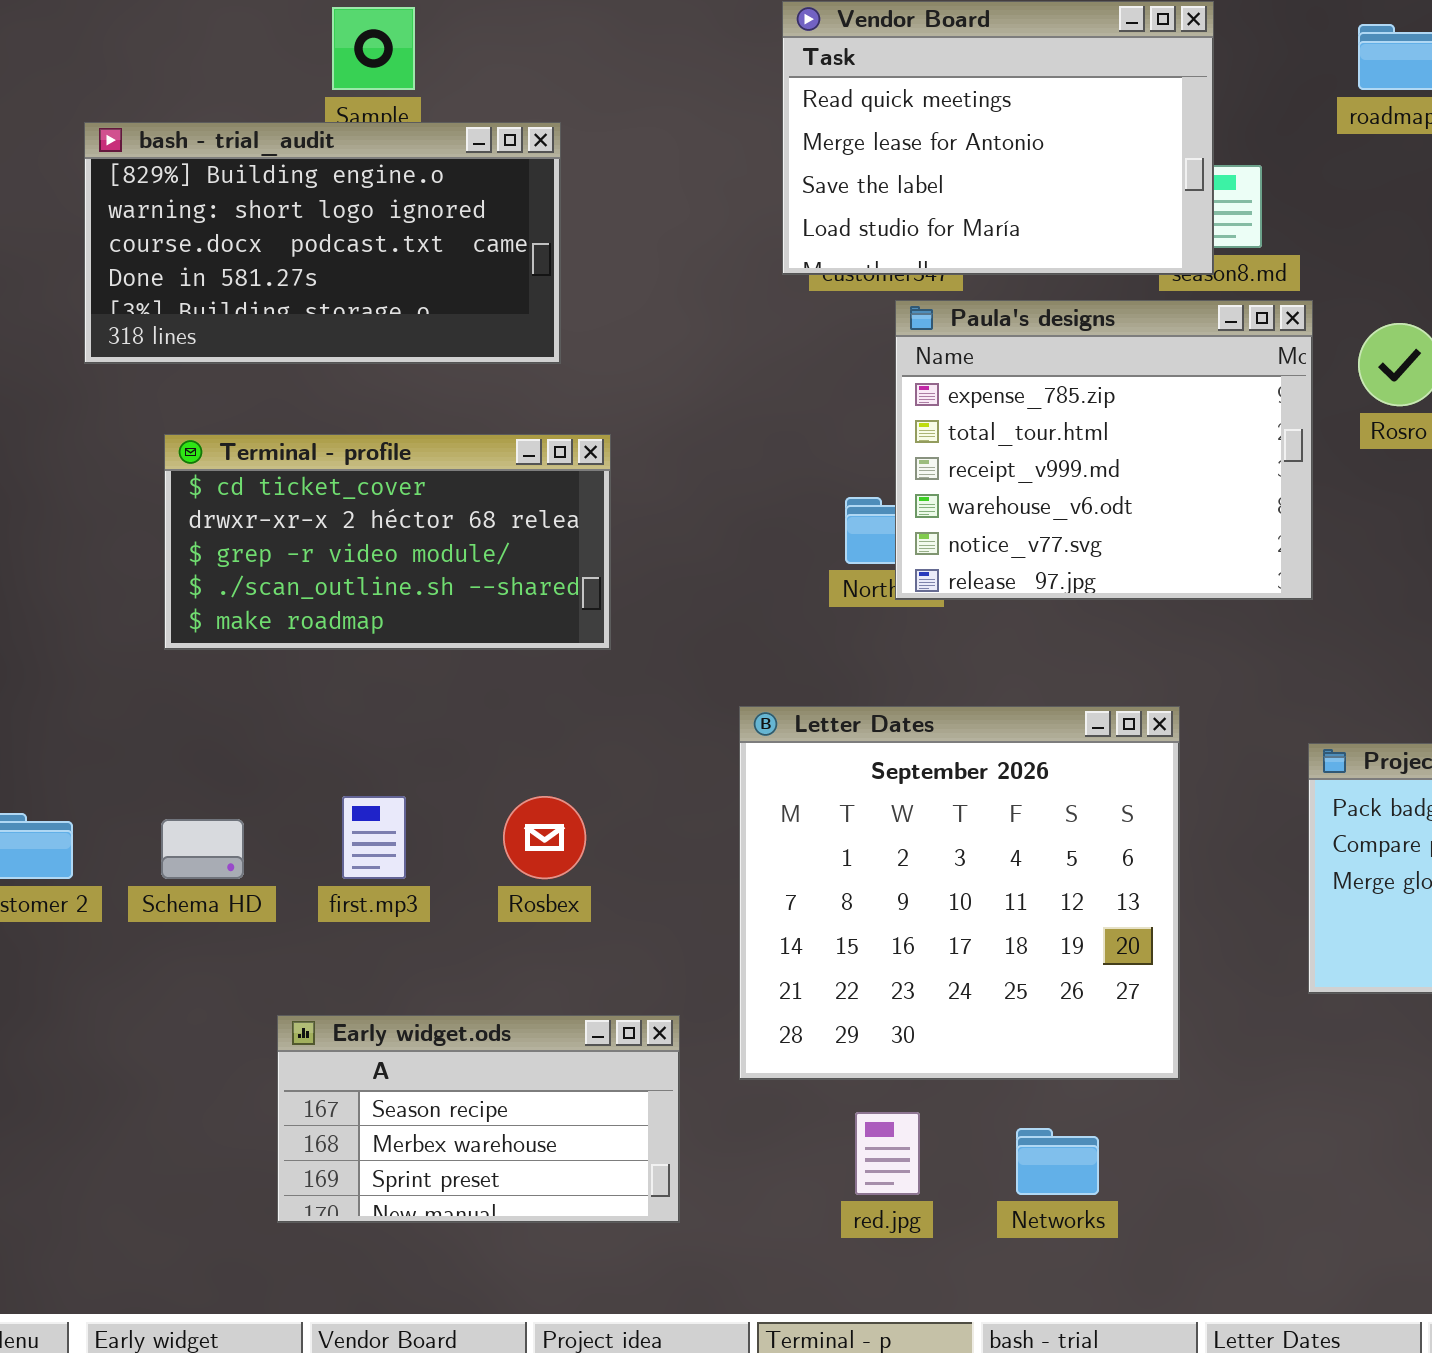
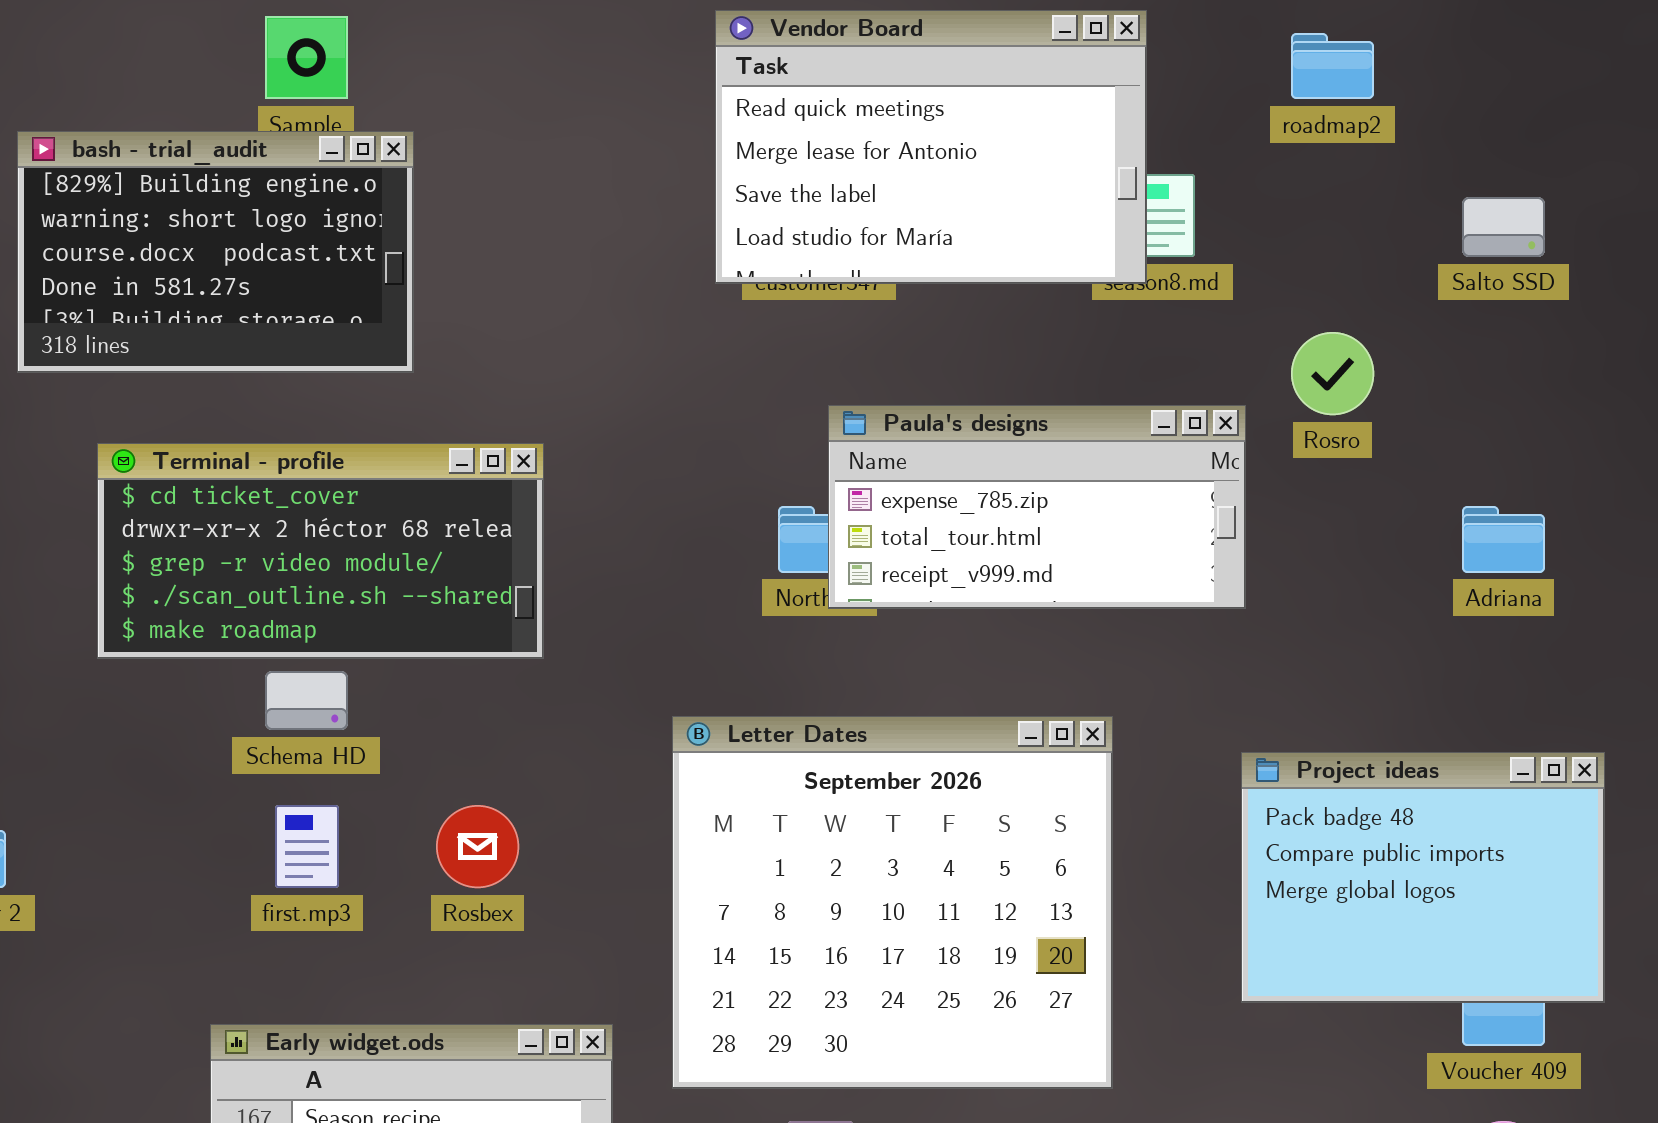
bash - trial_audit: [84,122,561,364] -> [17,131,414,373], resized
Paula's designs: [895,300,1313,600] -> [828,405,1246,609], resized
Schema HD: [161,819,244,879] -> [265,671,348,730], moved

